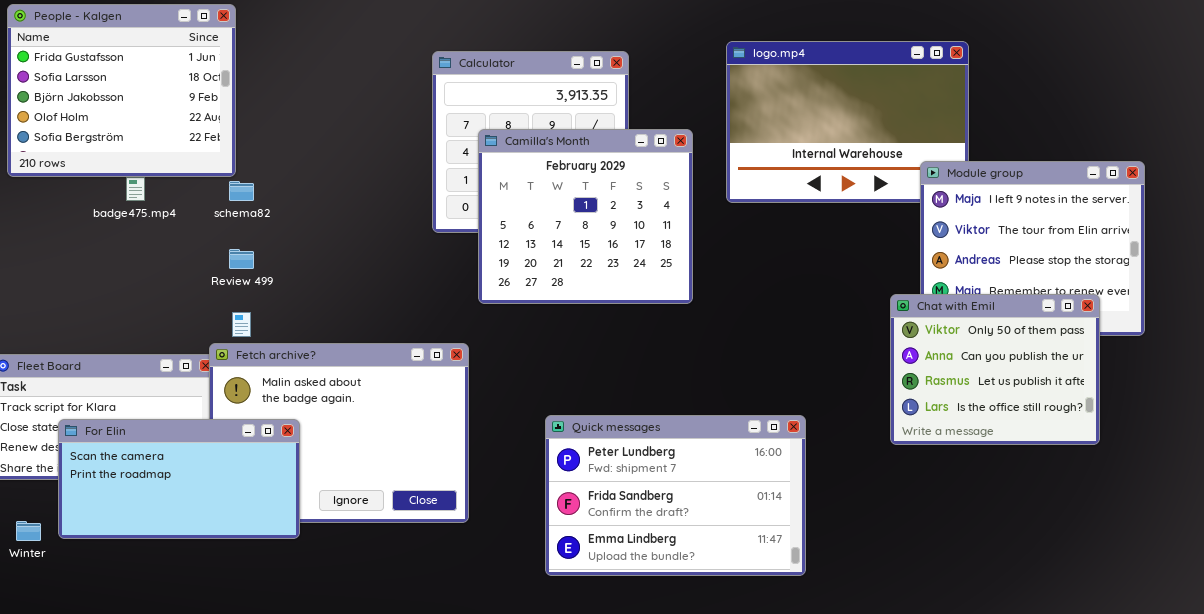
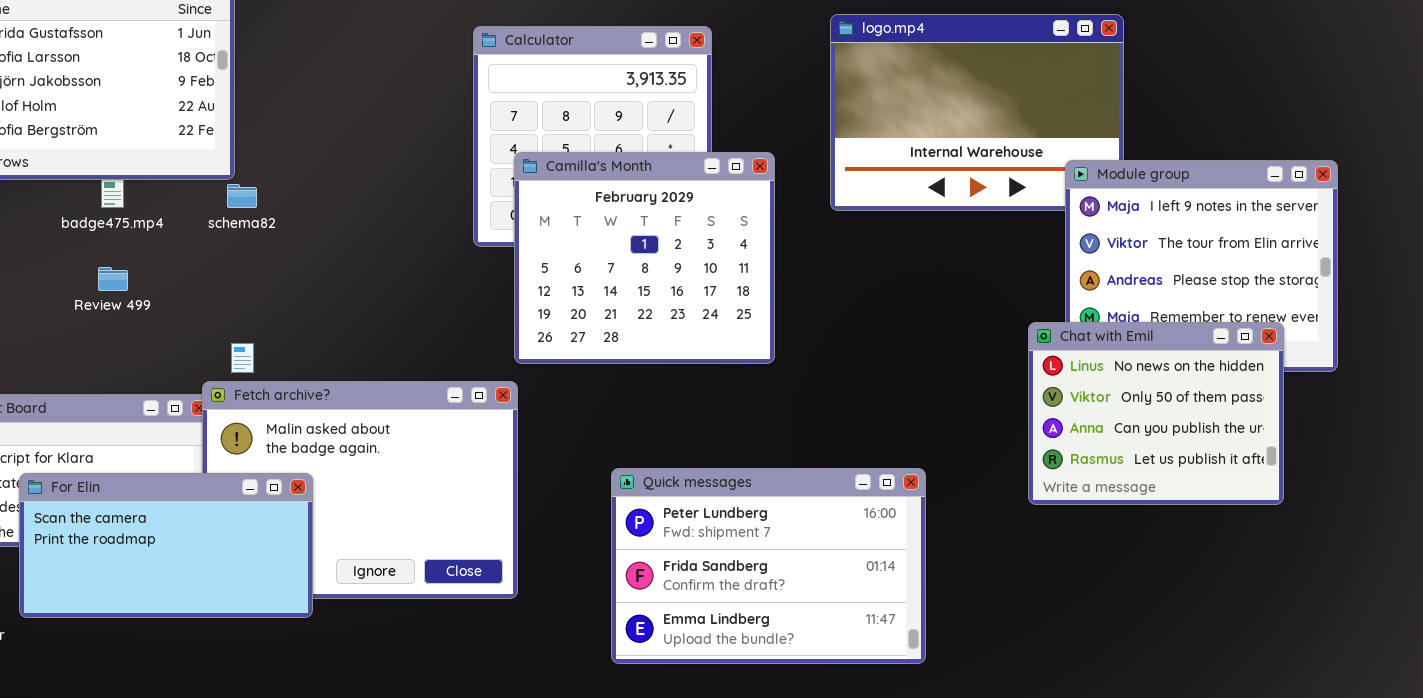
Camilla's Month: [478,129,693,304] -> [514,152,775,364], moved
Review 499: [229,249,254,269] -> [98,267,128,291], moved
Chat with Emil: [890,294,1100,445] -> [1028,322,1284,505], scrolled up 1 row

